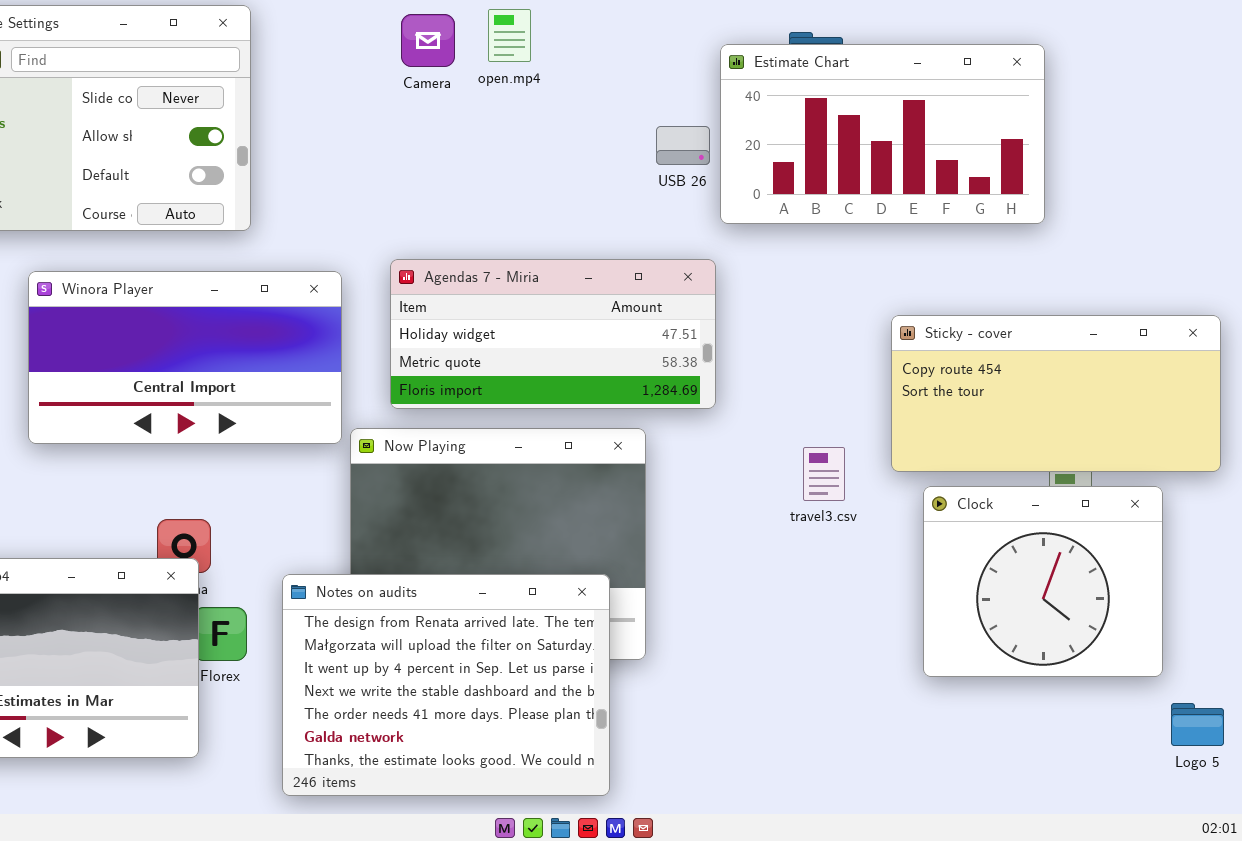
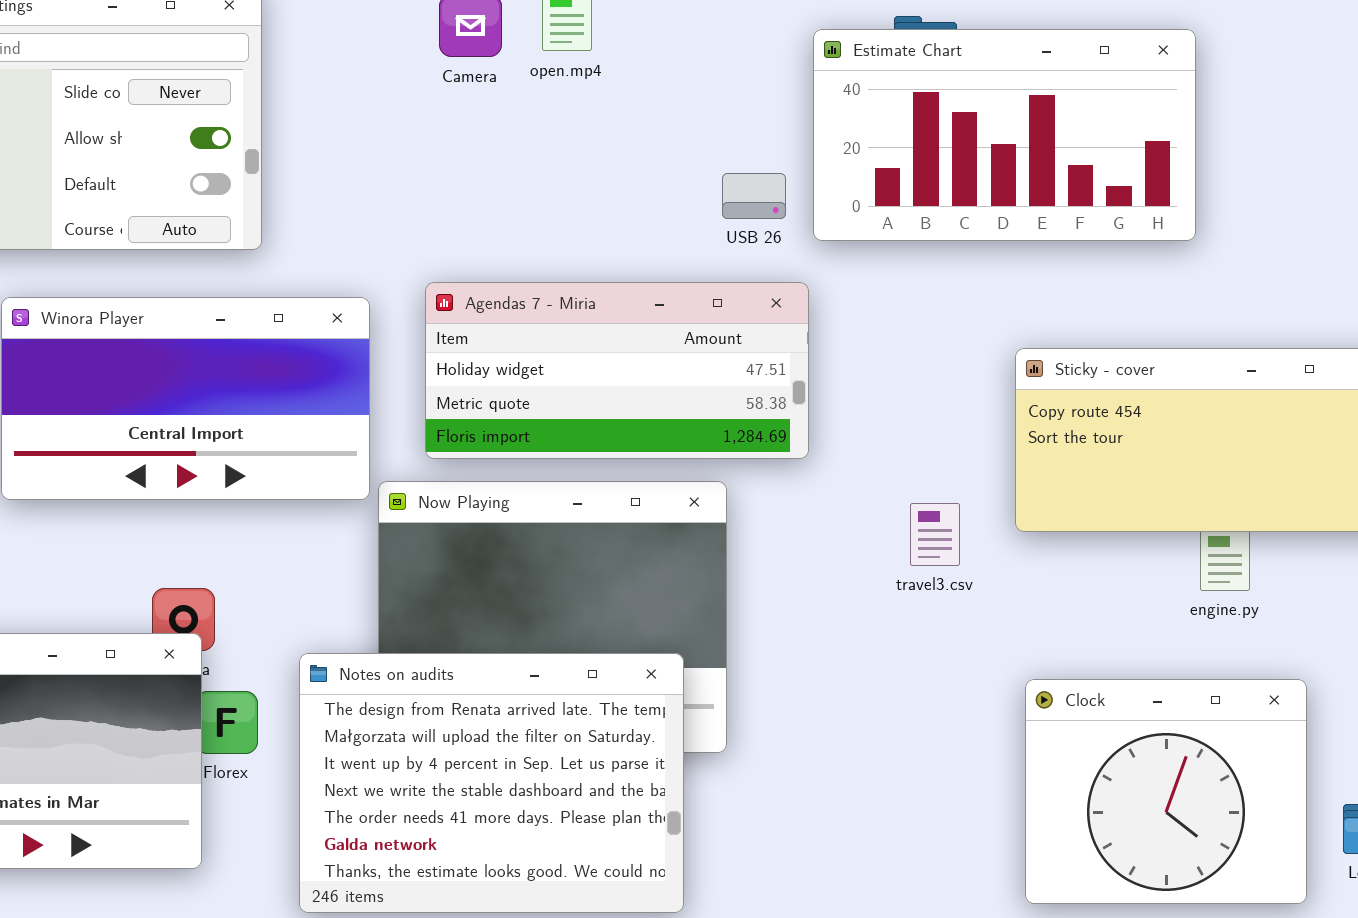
USB 26: [656,126,710,165] -> [722,173,786,219], moved
Clock: [923,486,1163,677] -> [1025,679,1307,904], moved

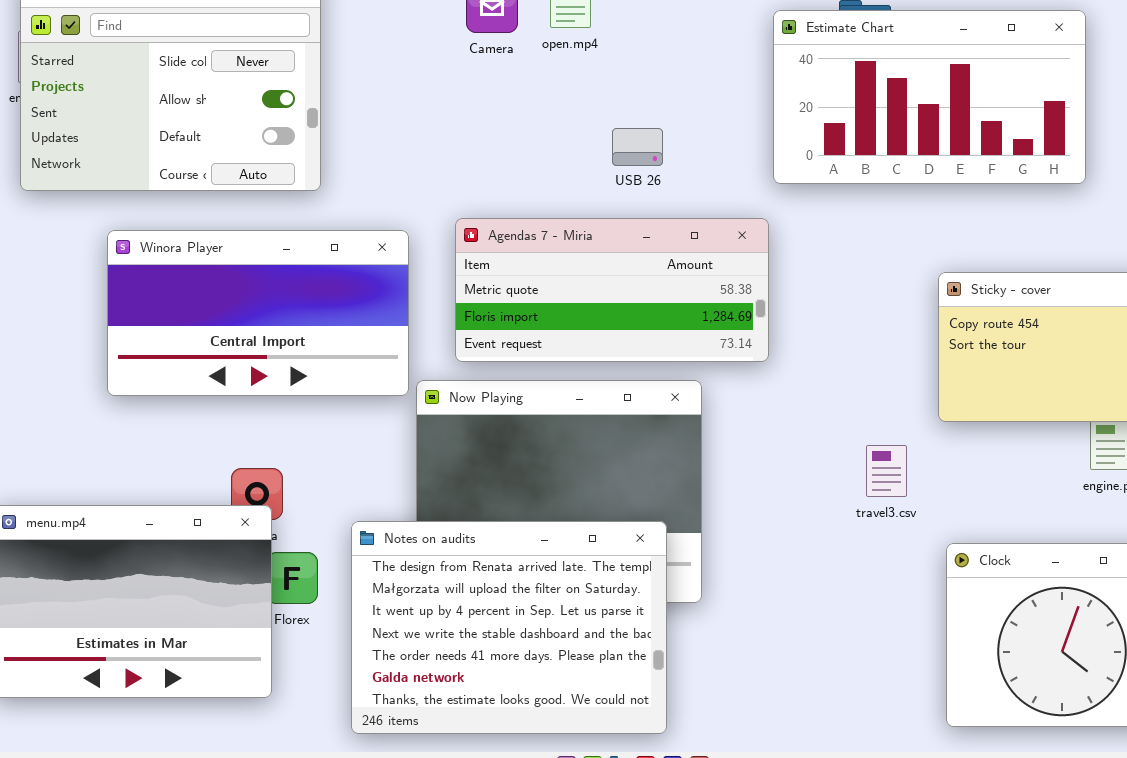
USB 26: [722,173,786,219] -> [612,128,663,166], moved
Agendas 7 - Miria: [425,282,809,459] -> [455,218,769,362], scrolled down 1 row
travel3.csv: [910,503,960,566] -> [866,445,907,497], moved

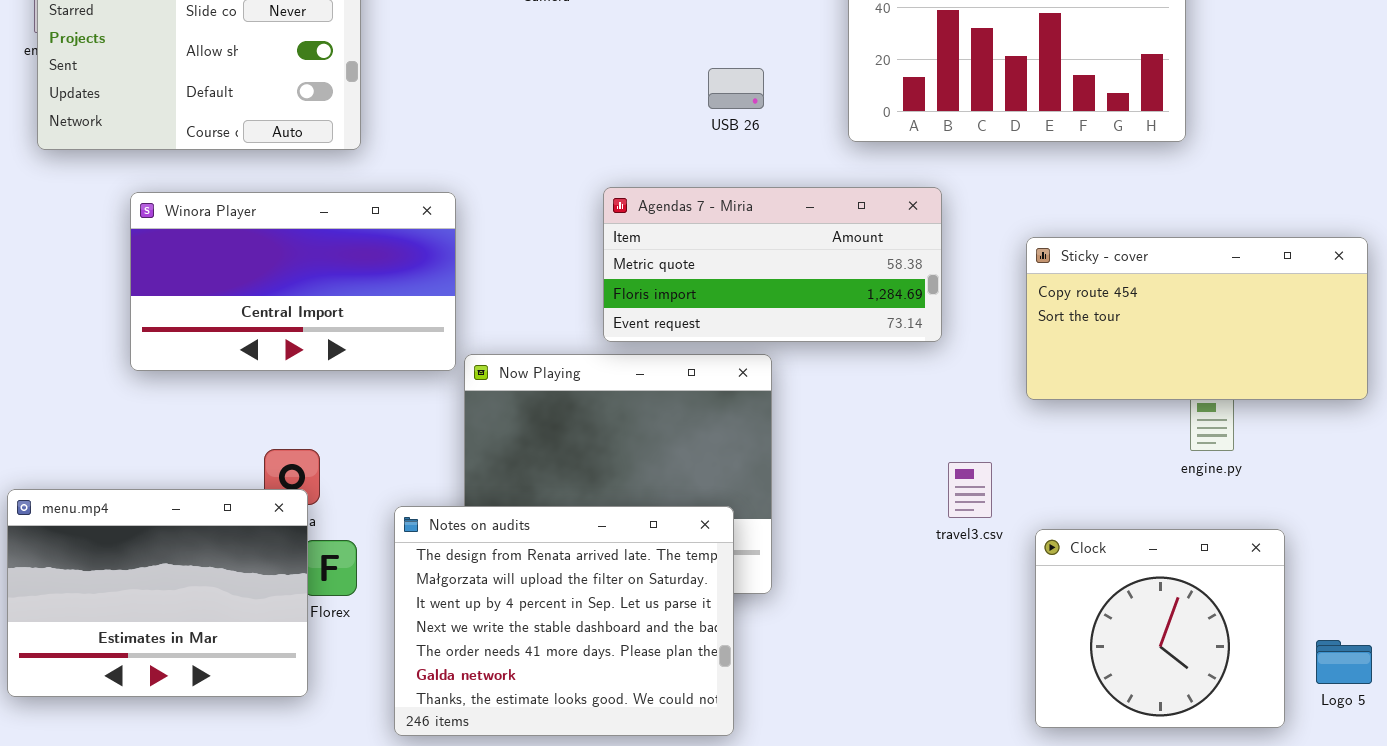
USB 26: [612,128,663,166] -> [708,68,764,109], moved
Agendas 7 - Miria: [455,218,769,362] -> [603,187,942,342], moved
travel3.csv: [866,445,907,497] -> [948,462,992,518], moved

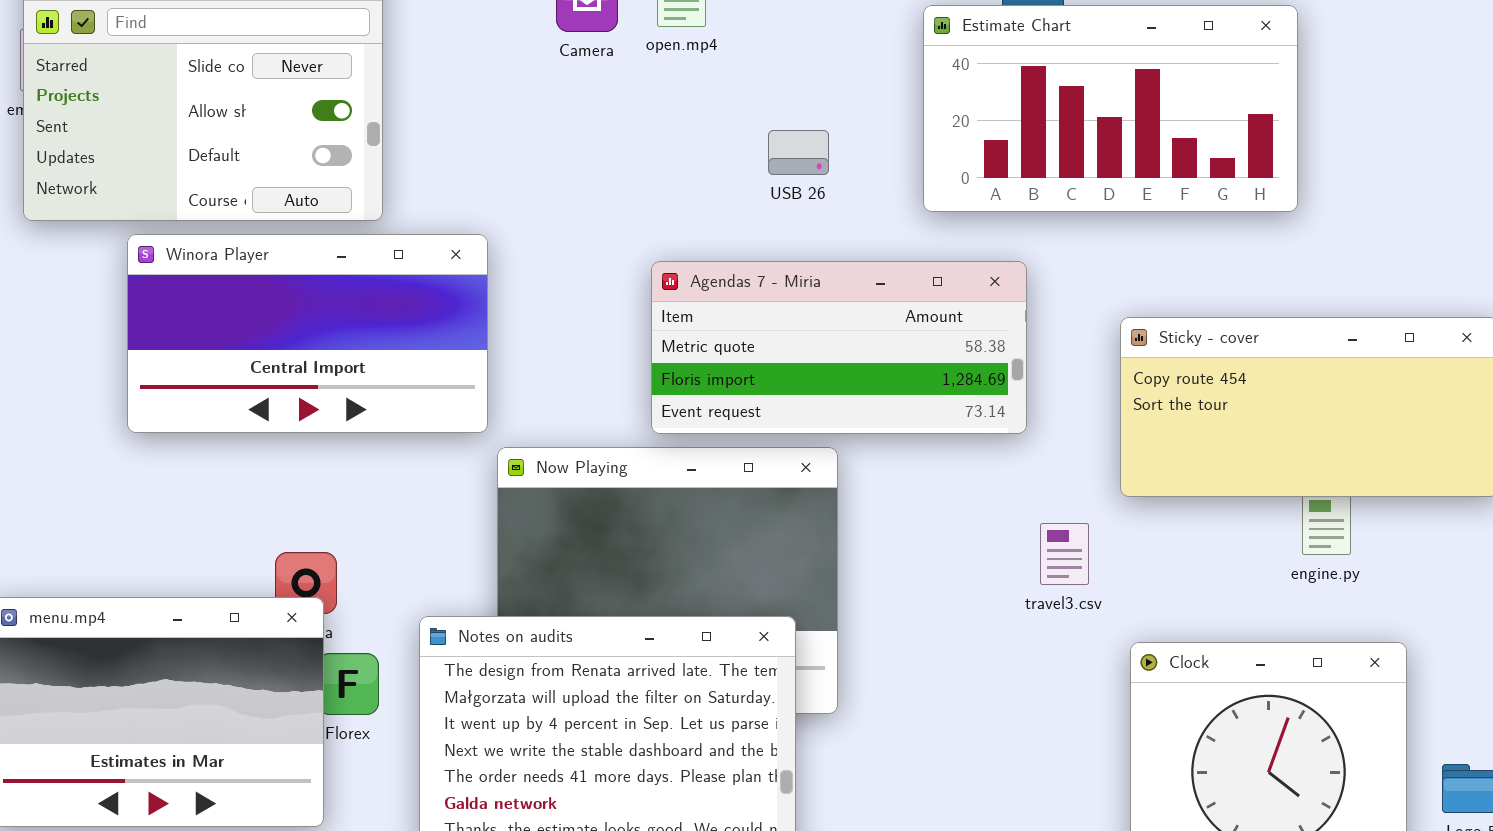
Winora Player: [130,192,456,371] -> [127,234,488,433], moved
travel3.csv: [948,462,992,518] -> [1040,523,1089,585], moved

